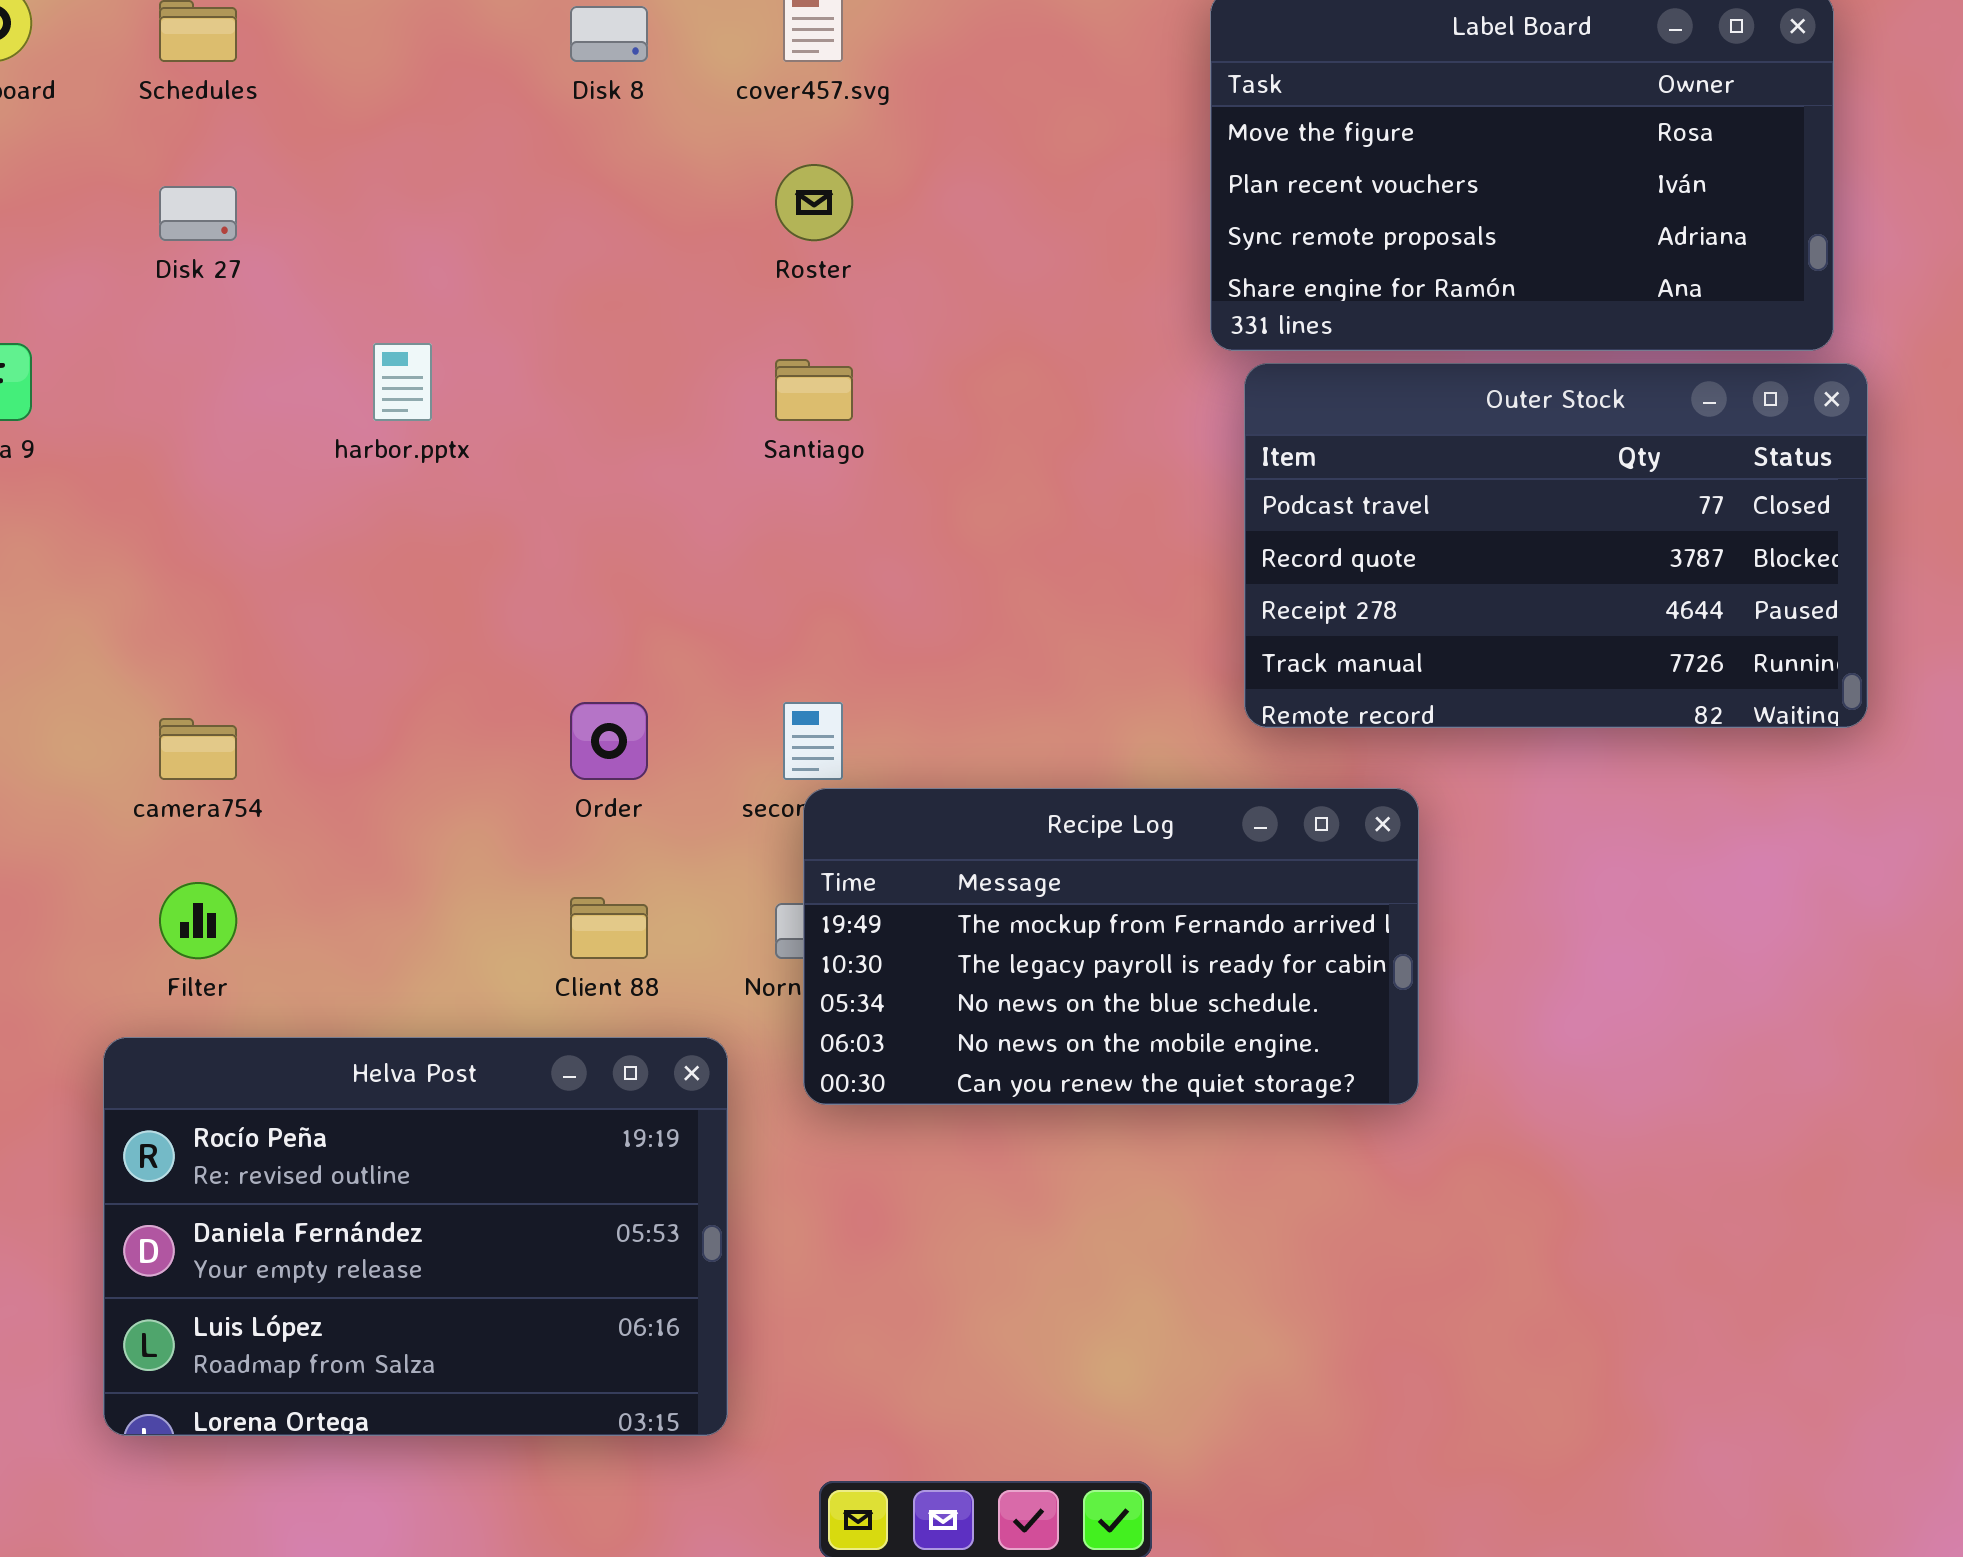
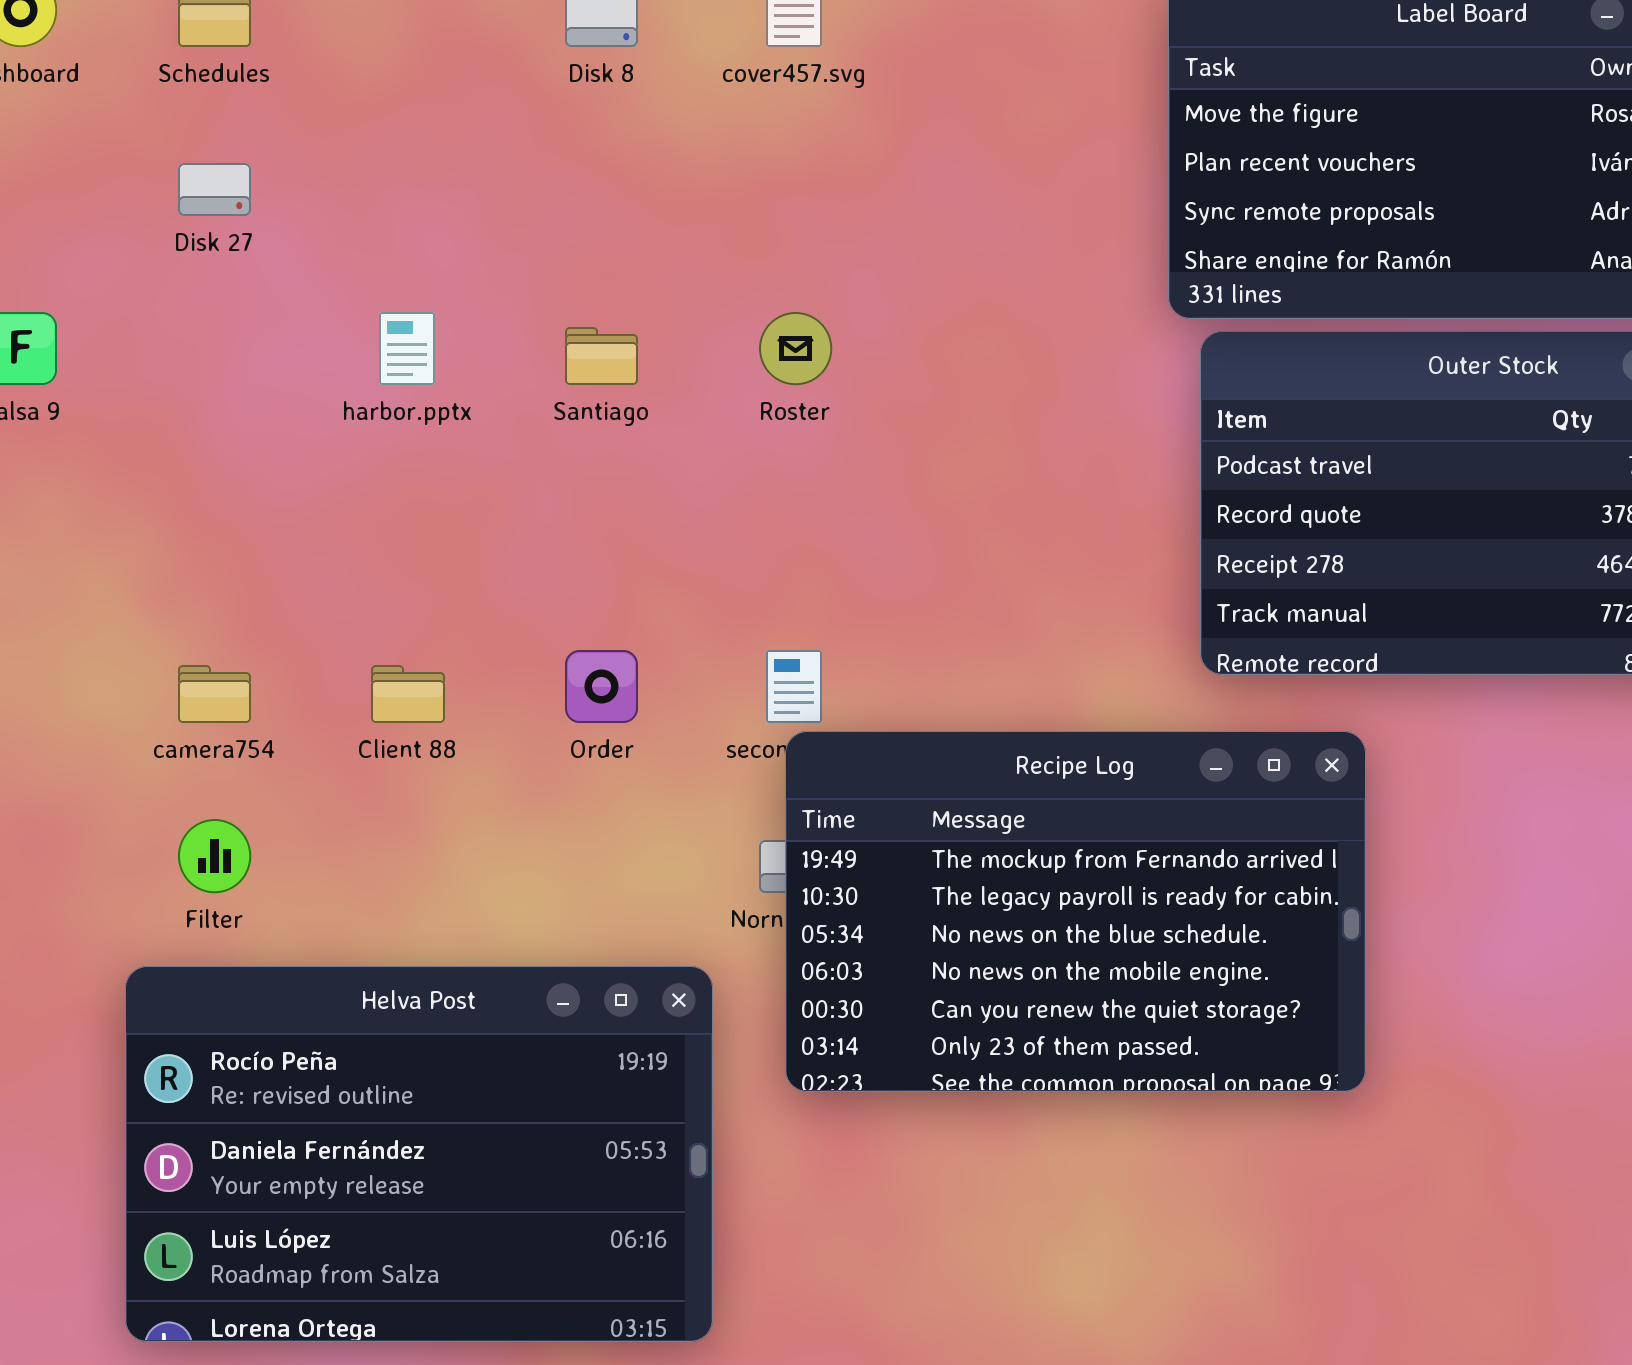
Roster: [775,164,853,241] -> [759,312,832,385], moved
Santiago: [775,359,853,421] -> [565,327,638,385], moved
Recipe Log: [803,788,1419,1105] -> [785,731,1366,1092], resized
Client 88: [570,897,648,959] -> [371,665,445,723], moved

